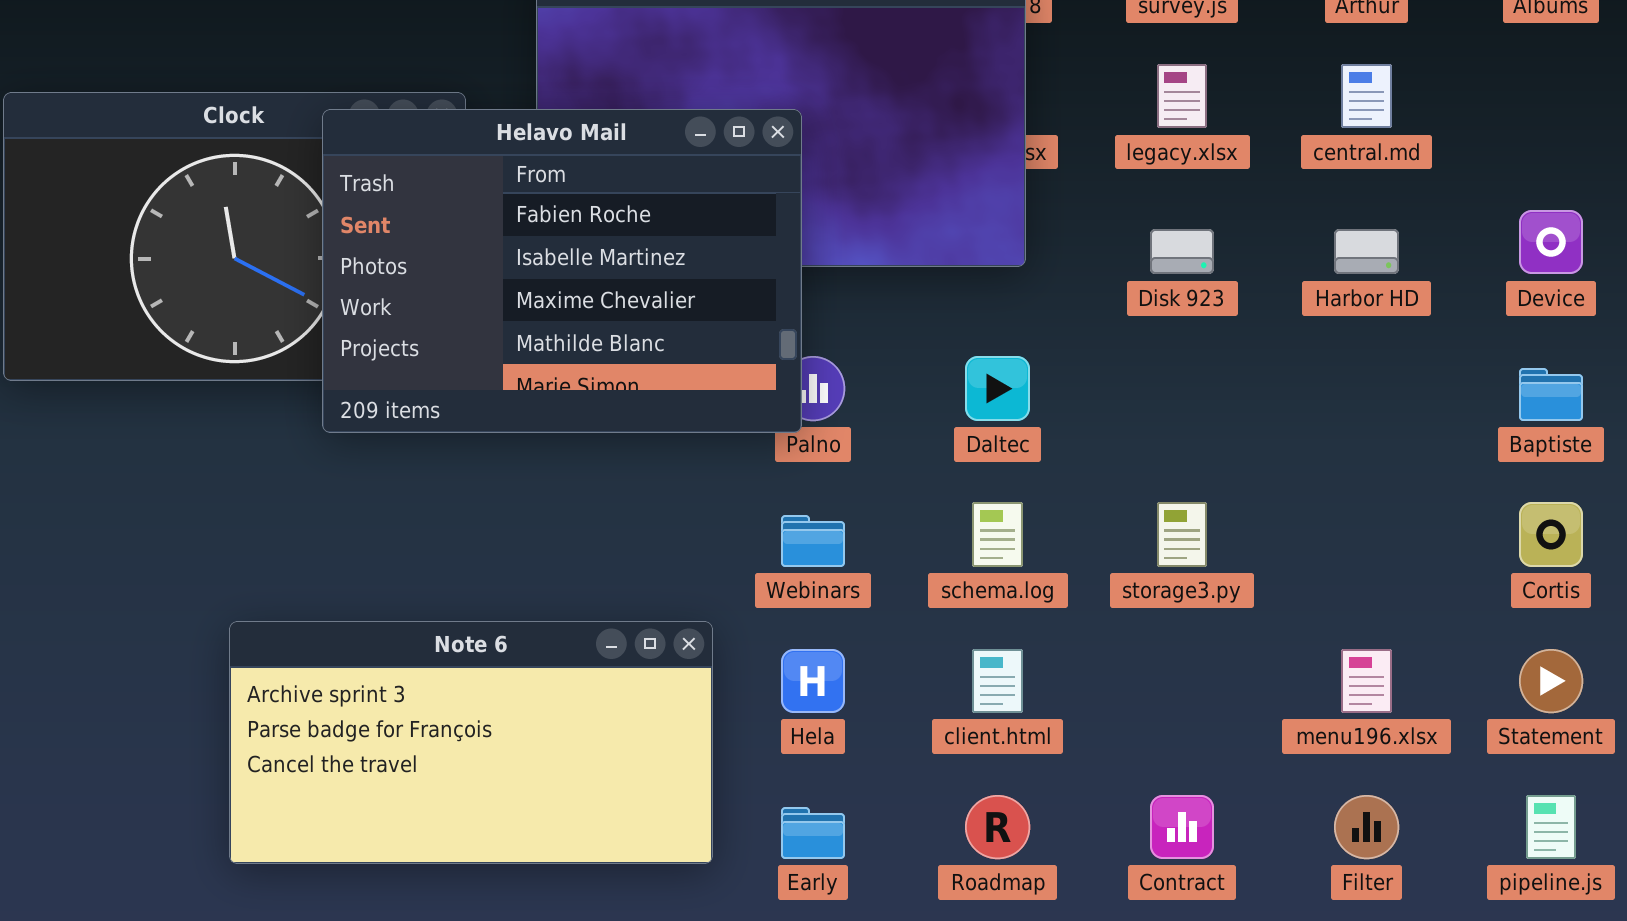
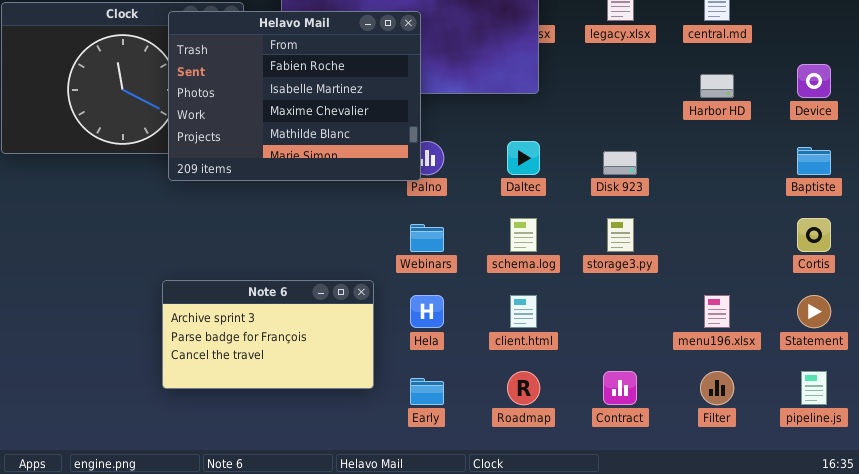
Disk 923: [1150,229,1214,274] -> [603,151,637,175], moved
Note 6: [229,621,713,864] -> [162,280,374,389], resized

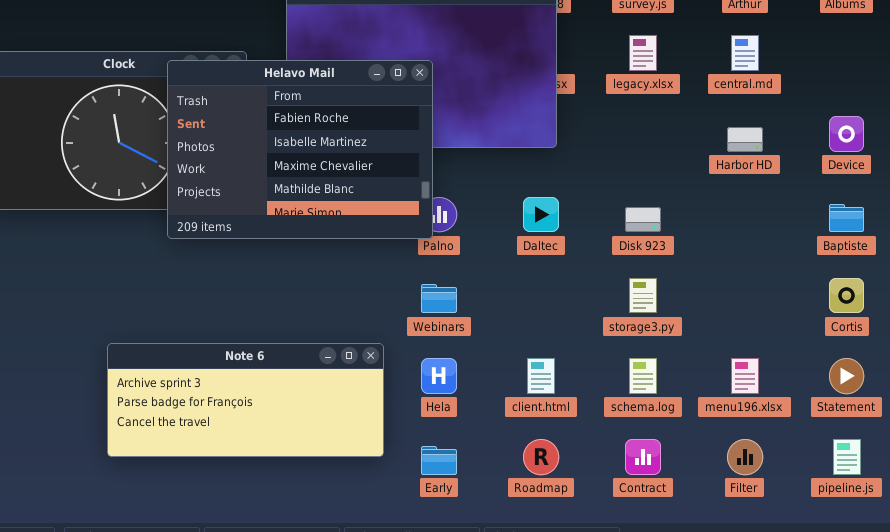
schema.log: [510,218,537,252] -> [629,358,657,394], moved
Note 6: [162,280,374,389] -> [107,343,384,457], resized

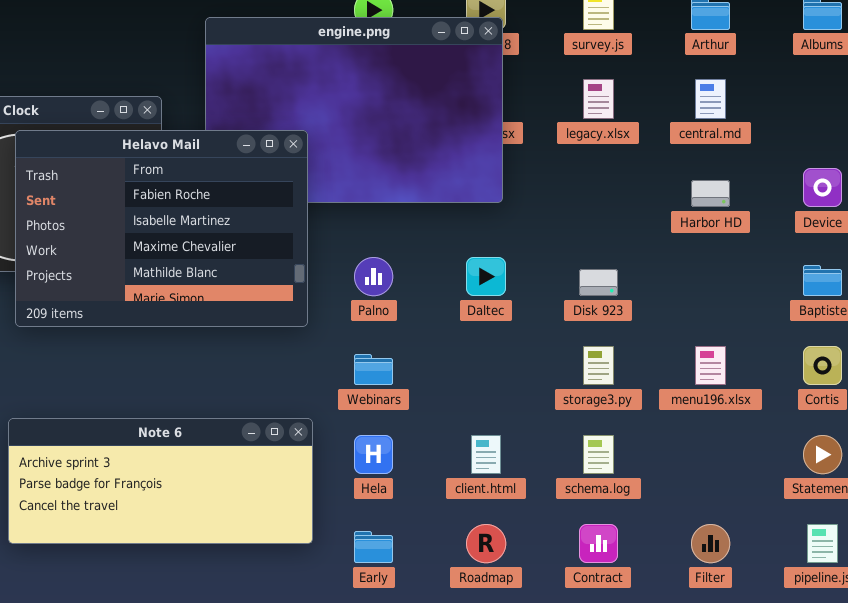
Helavo Mail: [167,60,433,239] -> [15,130,308,327], moved
menu196.xlsx: [731,358,759,394] -> [695,346,726,385], moved

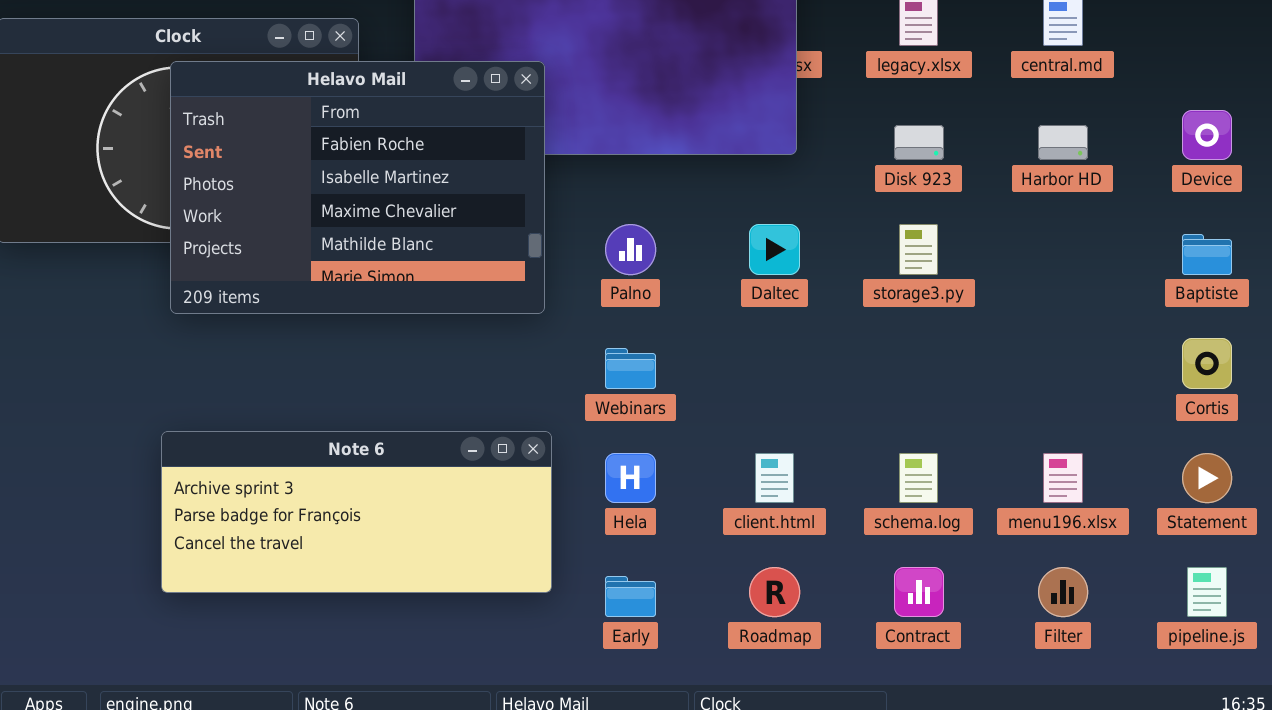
Disk 923: [579,269,618,296] -> [894,125,944,160], moved
storage3.py: [583,346,614,385] -> [899,224,938,275], moved
menu196.xlsx: [695,346,726,385] -> [1043,453,1083,503], moved

